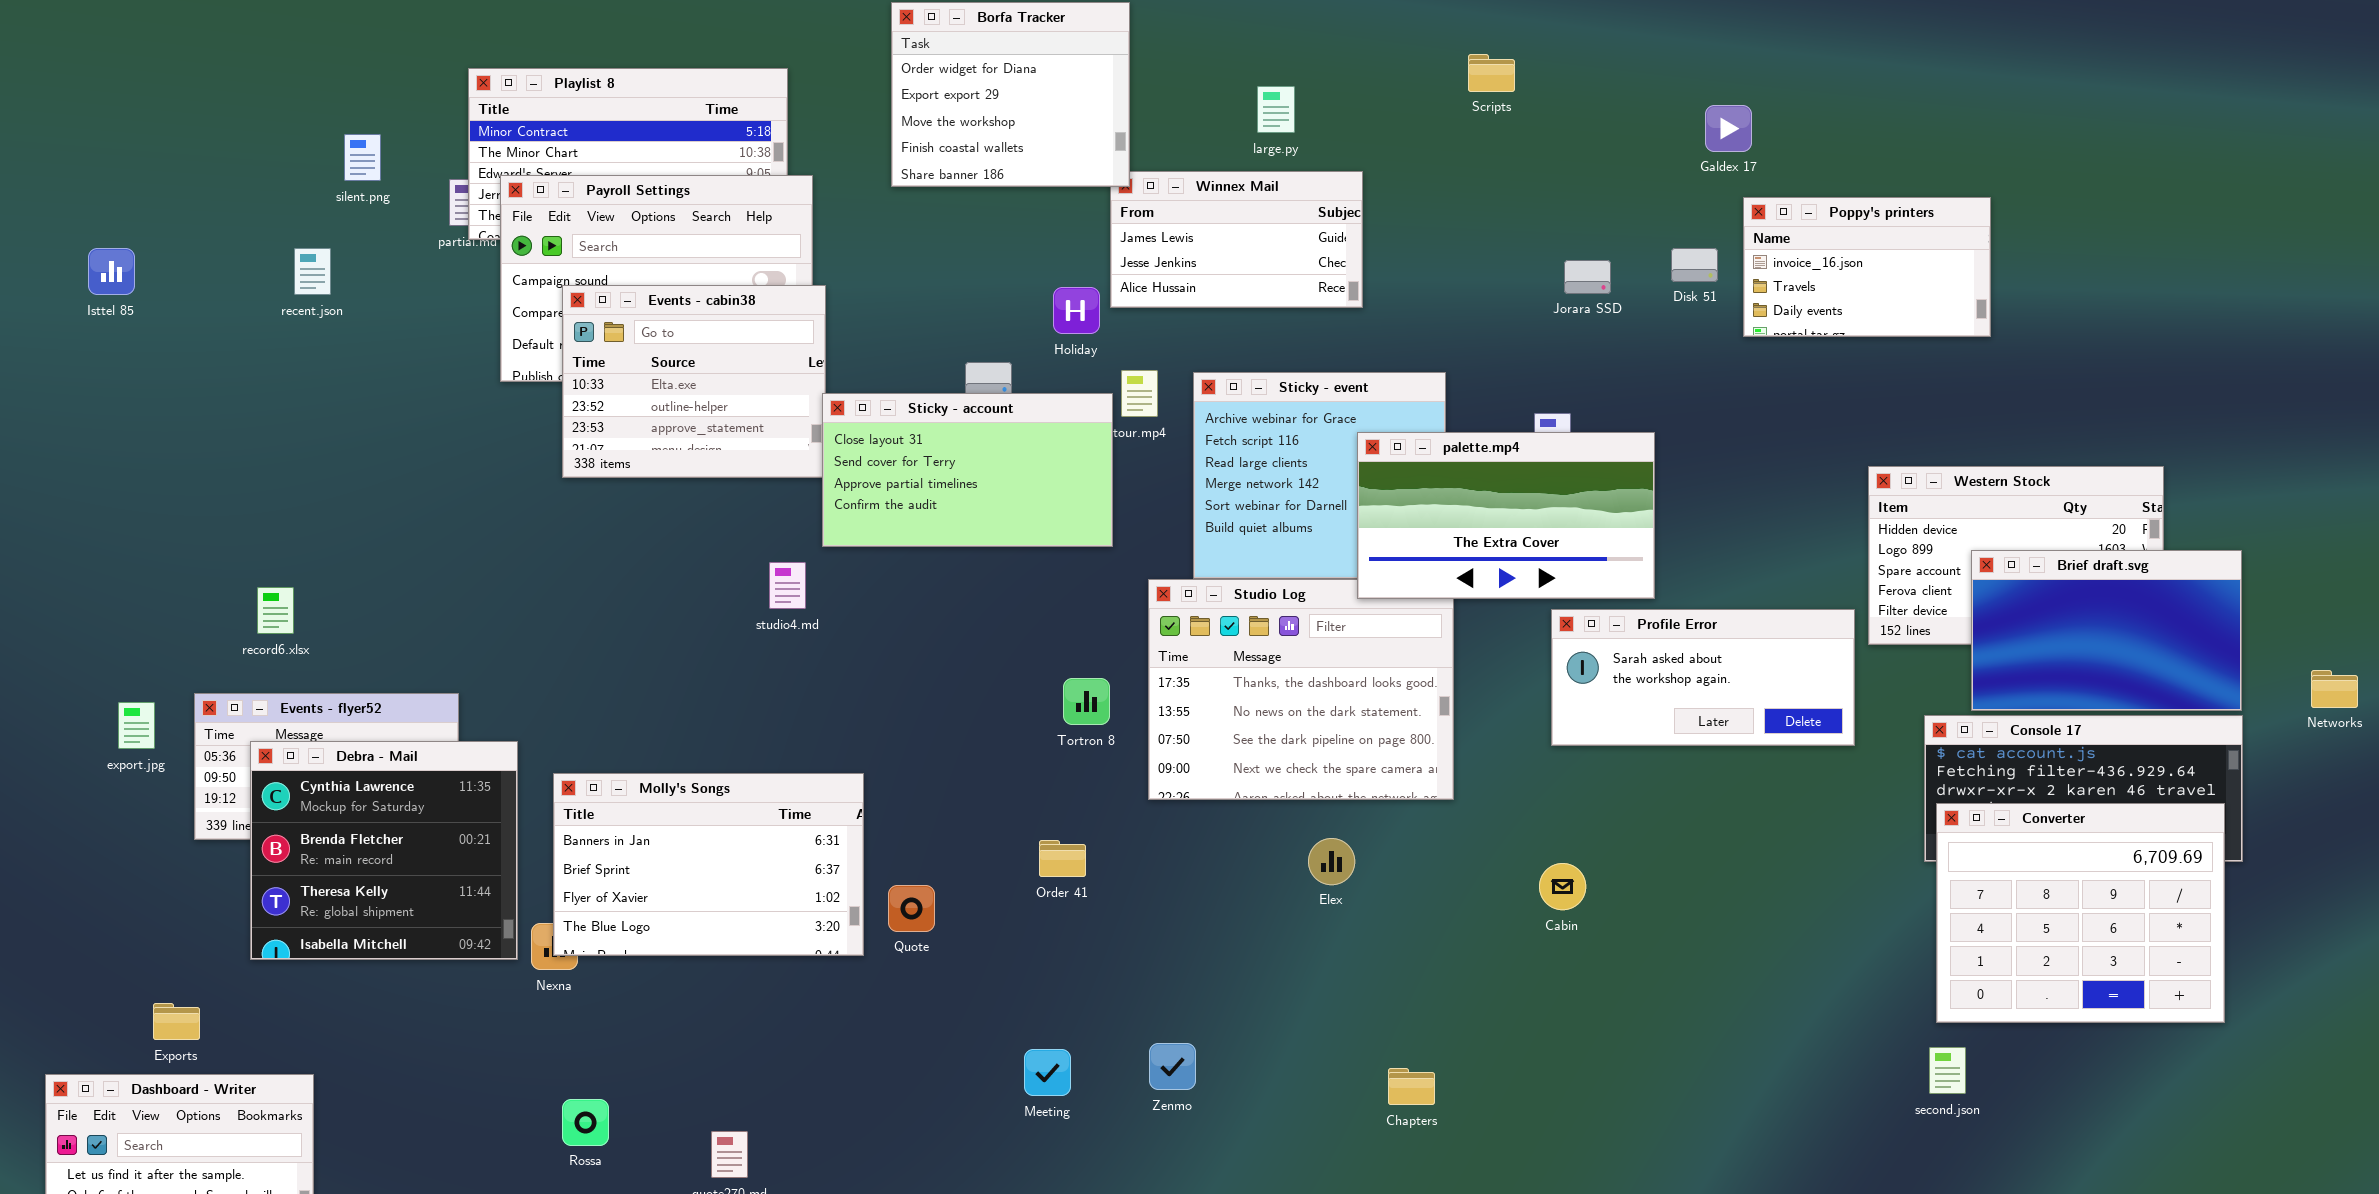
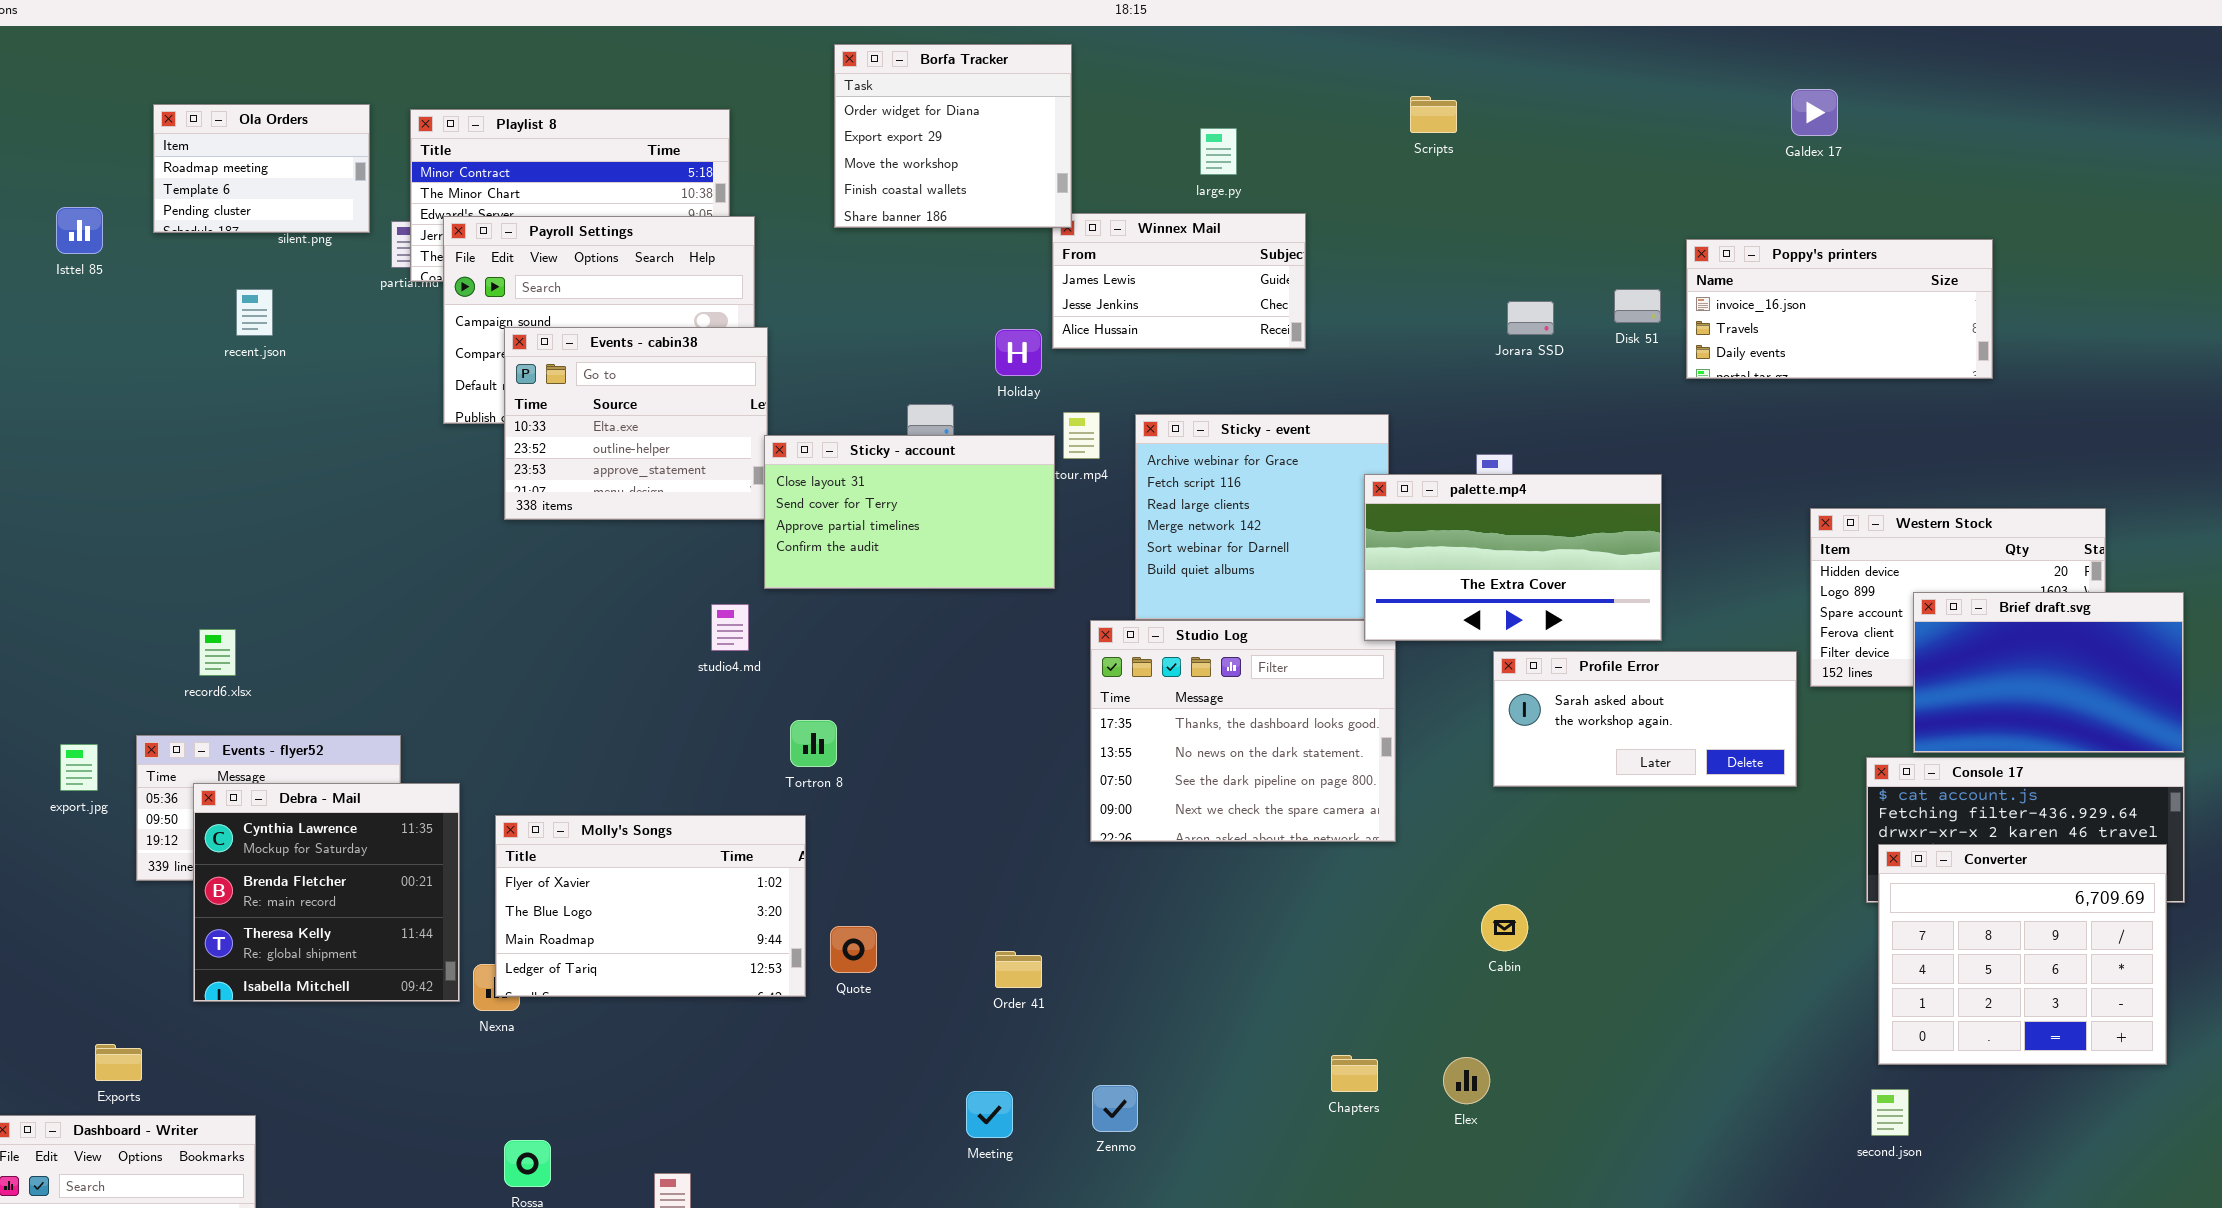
Ola Orders: none -> [153,104,370,233], opened
Galdex 17: [1705,105,1752,152] -> [1791,89,1838,136], moved
Poppy's printers: [1743,197,1991,337] -> [1686,239,1993,379], resized
Isttel 85: [88,248,135,295] -> [56,207,103,254], moved
palette.mp4: [1357,432,1655,599] -> [1364,474,1662,641], moved
Tortron 8: [1063,678,1110,725] -> [790,720,837,767], moved
Molly's Songs: [553,773,864,956] -> [495,815,806,997], scrolled down 2 rows
Elex: [1308,838,1355,885] -> [1443,1057,1490,1104], moved
Order 41: [1039,840,1086,877] -> [995,951,1042,988], moved
Chapters: [1388,1068,1435,1105] -> [1331,1055,1378,1092], moved

